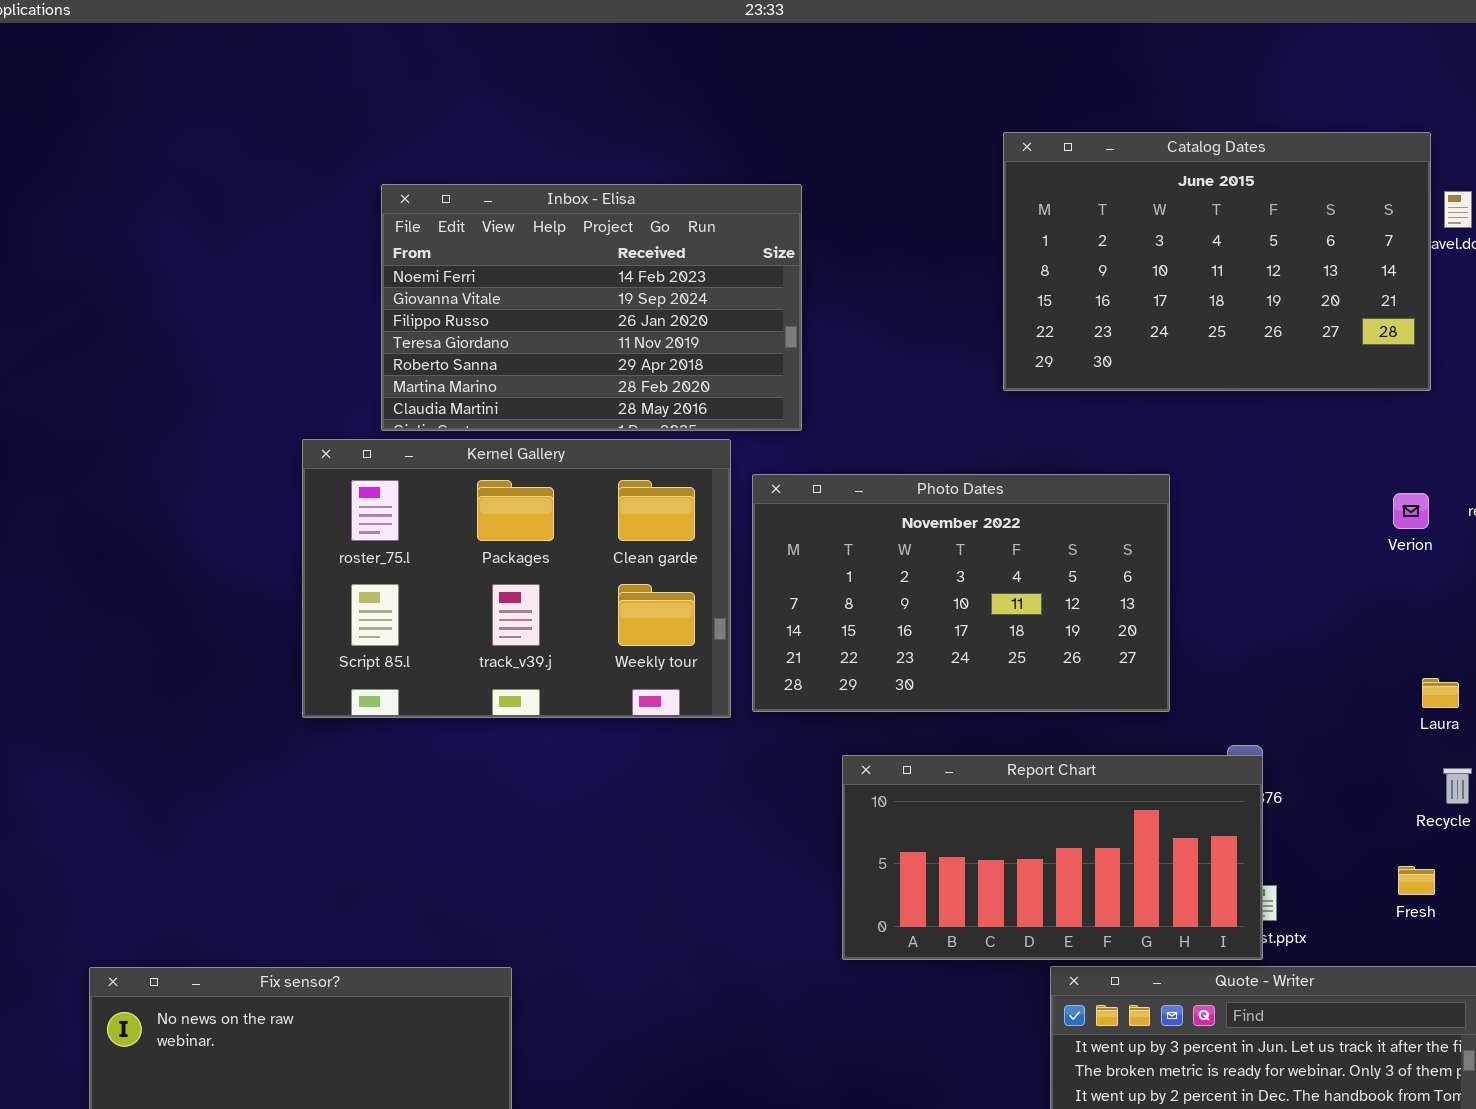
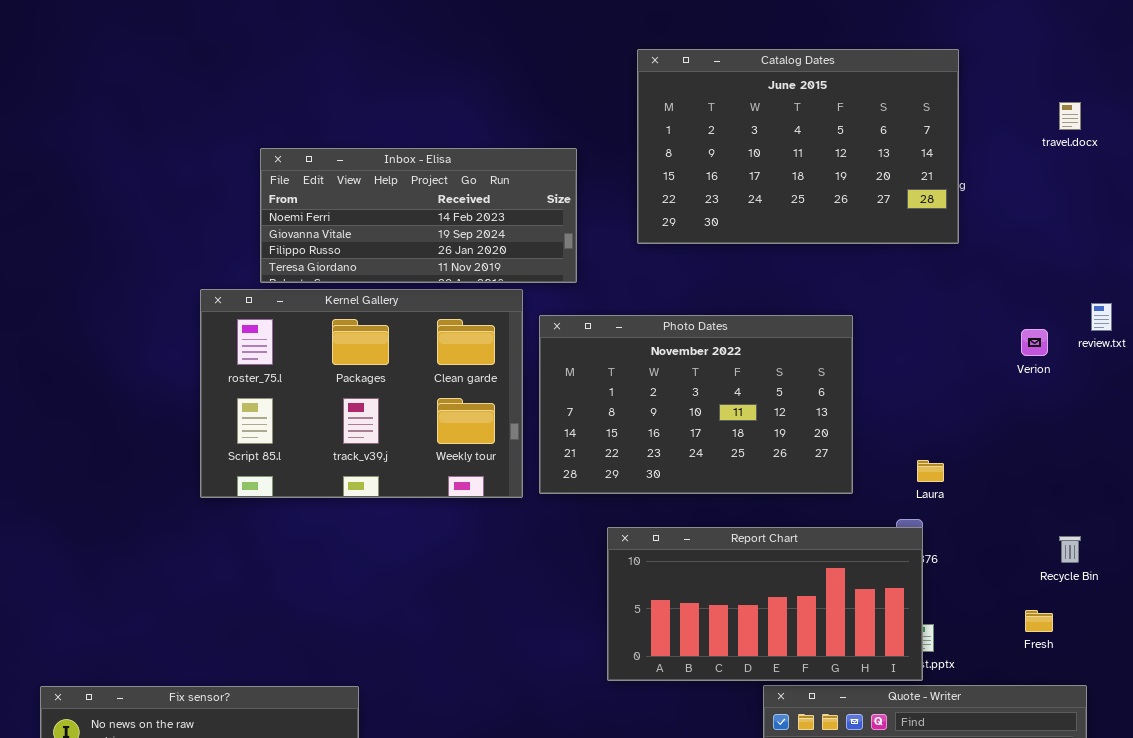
Catalog Dates: [1003,132,1431,391] -> [637,49,959,244], moved
Inbox - Elisa: [381,184,802,431] -> [260,148,577,283], resized
Laura: [1422,678,1459,708] -> [917,460,944,482], moved

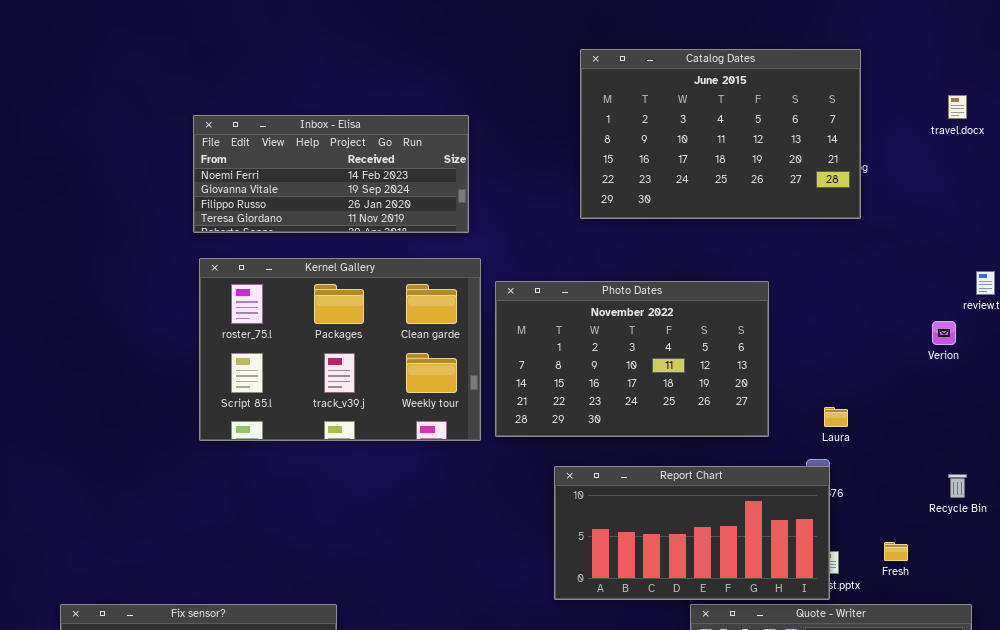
Inbox - Elisa: [260,148,577,283] -> [193,115,469,233], moved
Verion: [1021,329,1048,356] -> [932,321,956,345], moved
Fresh: [1025,610,1053,632] -> [884,542,908,561], moved

